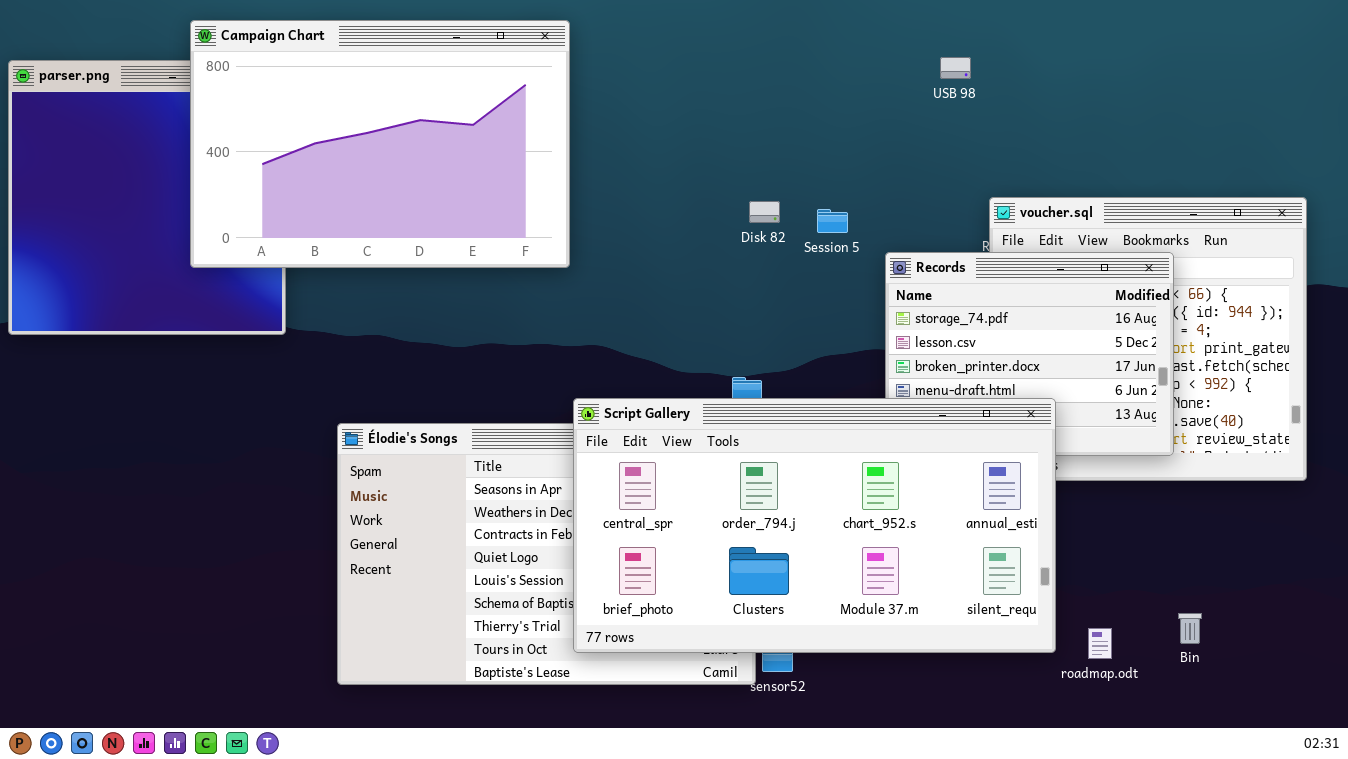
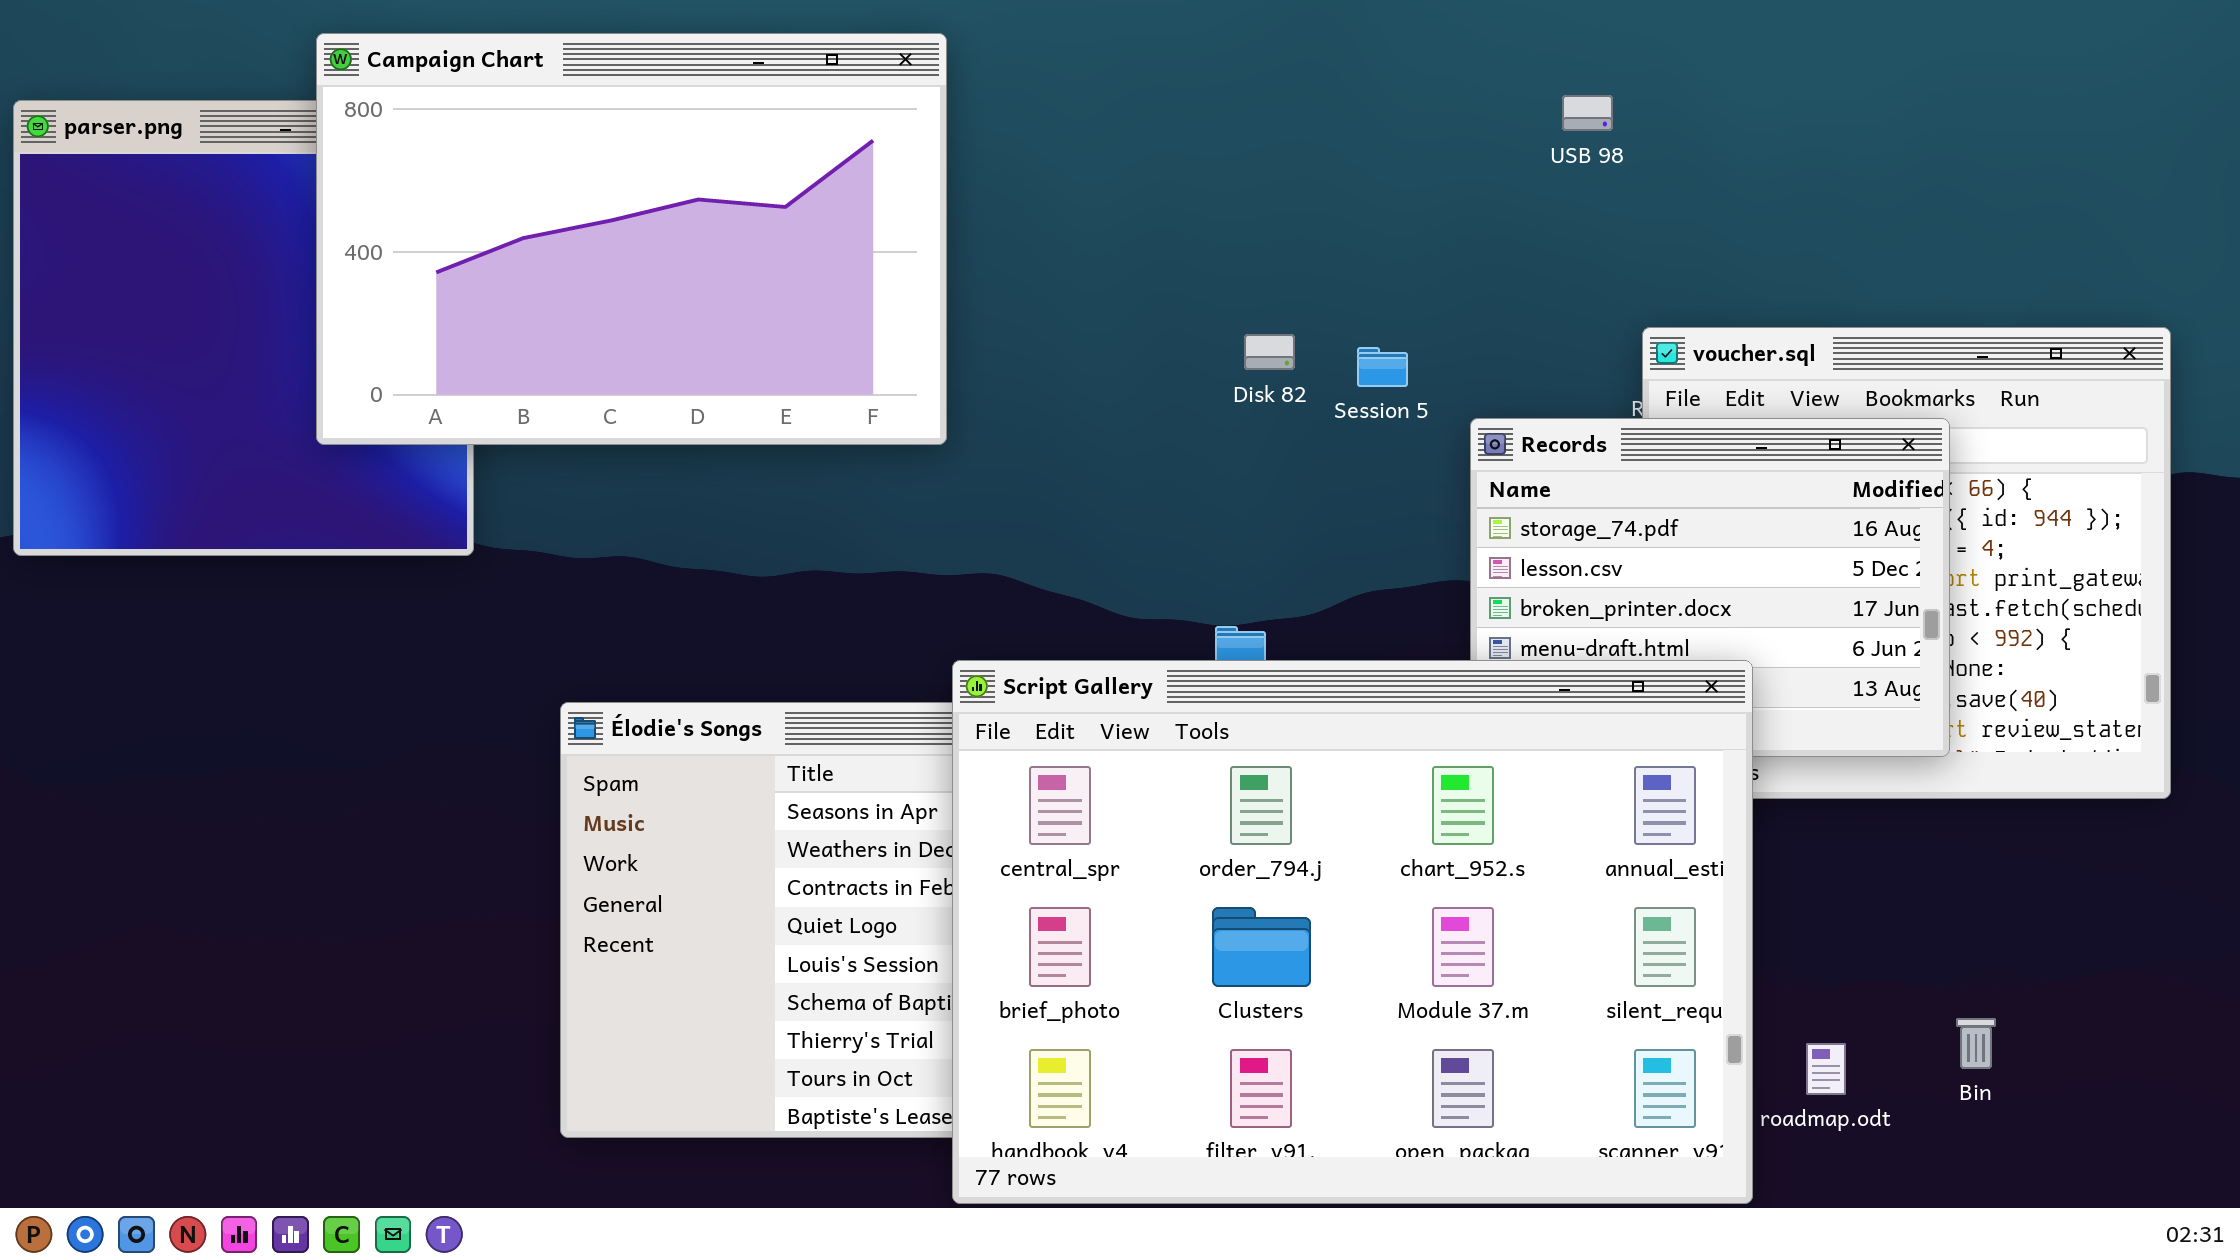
Script Gallery: [573,398,1056,653] -> [952,660,1753,1204], resized

